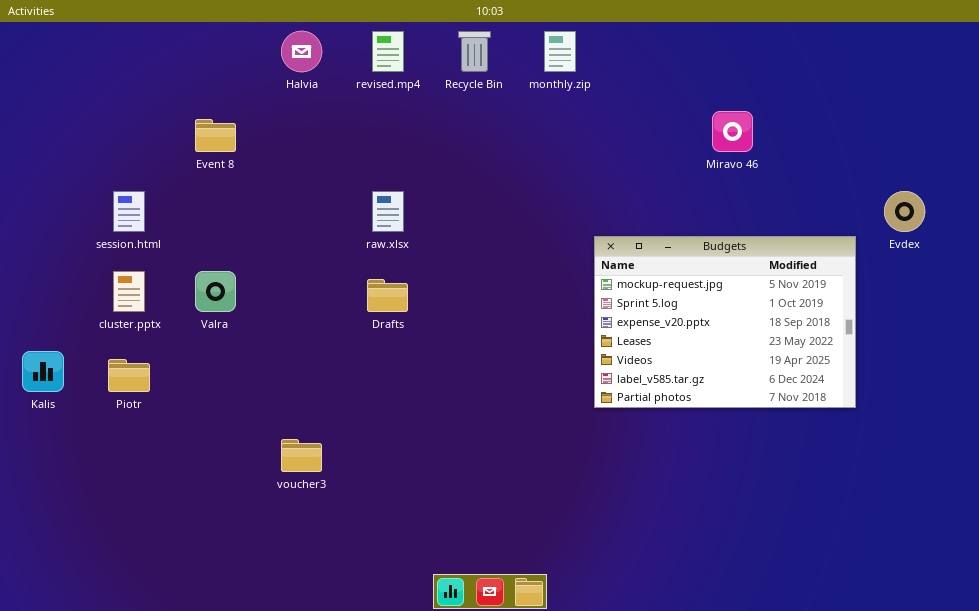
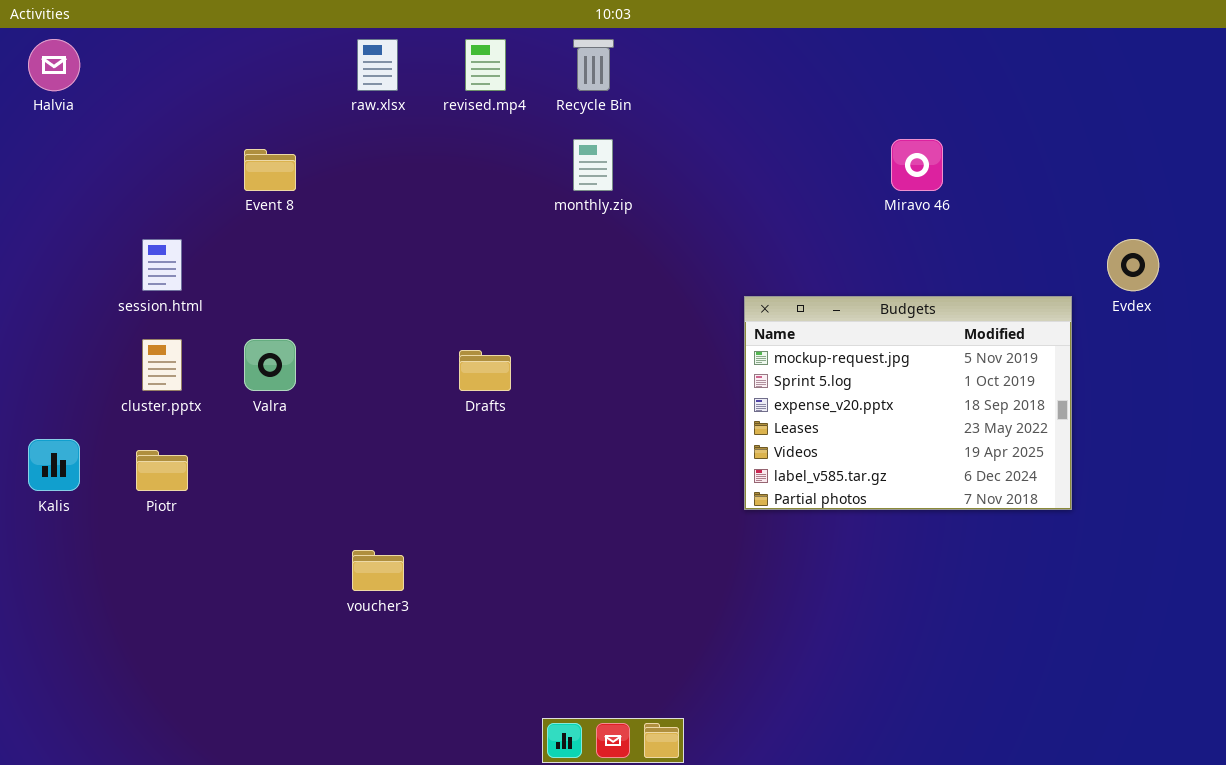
Halvia: [281,31,322,72] -> [28,39,80,91], moved
monthly.zip: [544,31,576,72] -> [573,139,613,191], moved
raw.xlsx: [372,191,404,232] -> [357,39,398,91], moved

